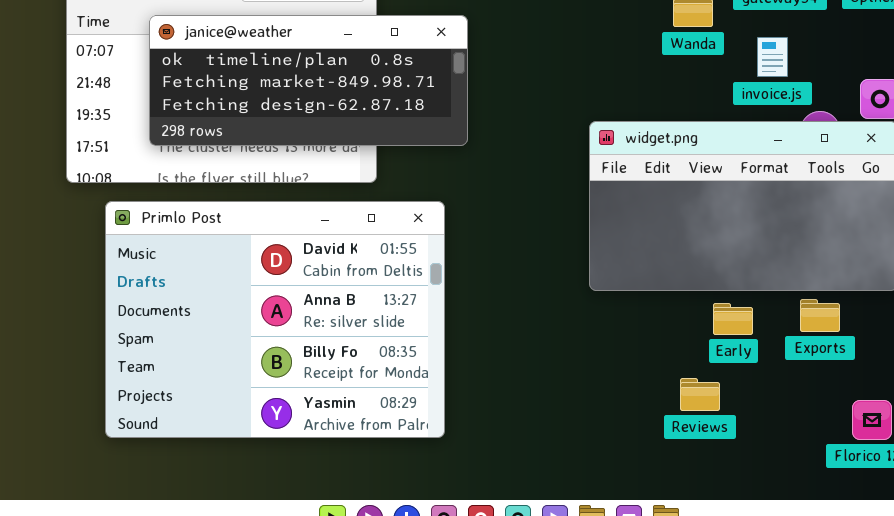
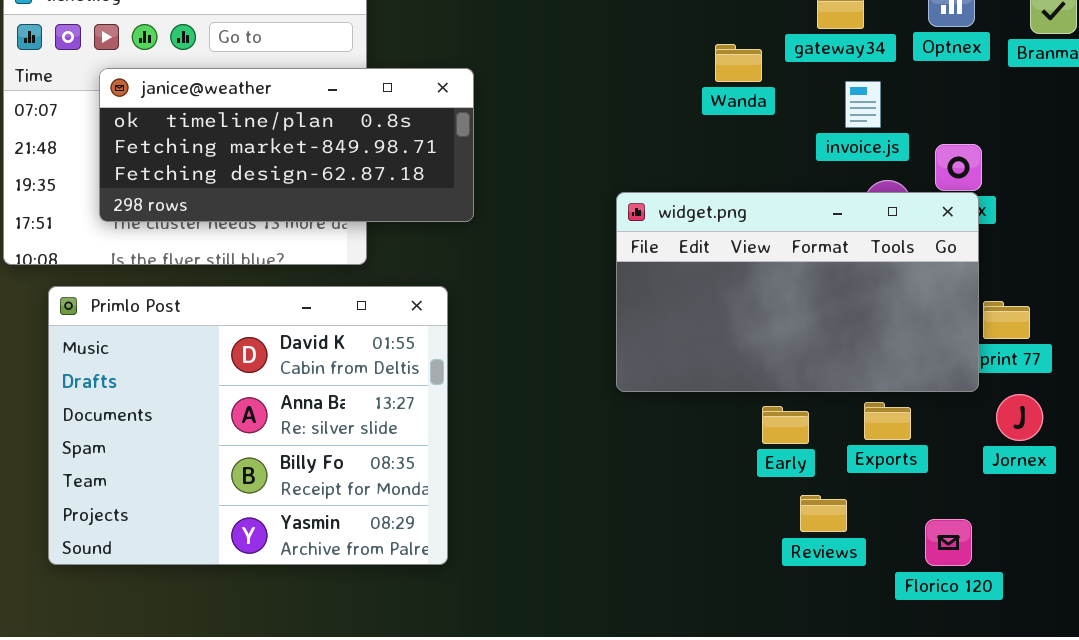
invoice.js: [757,37,788,77] -> [845,81,881,128], moved
Reviews: [680,378,720,411] -> [800,495,847,532], moved

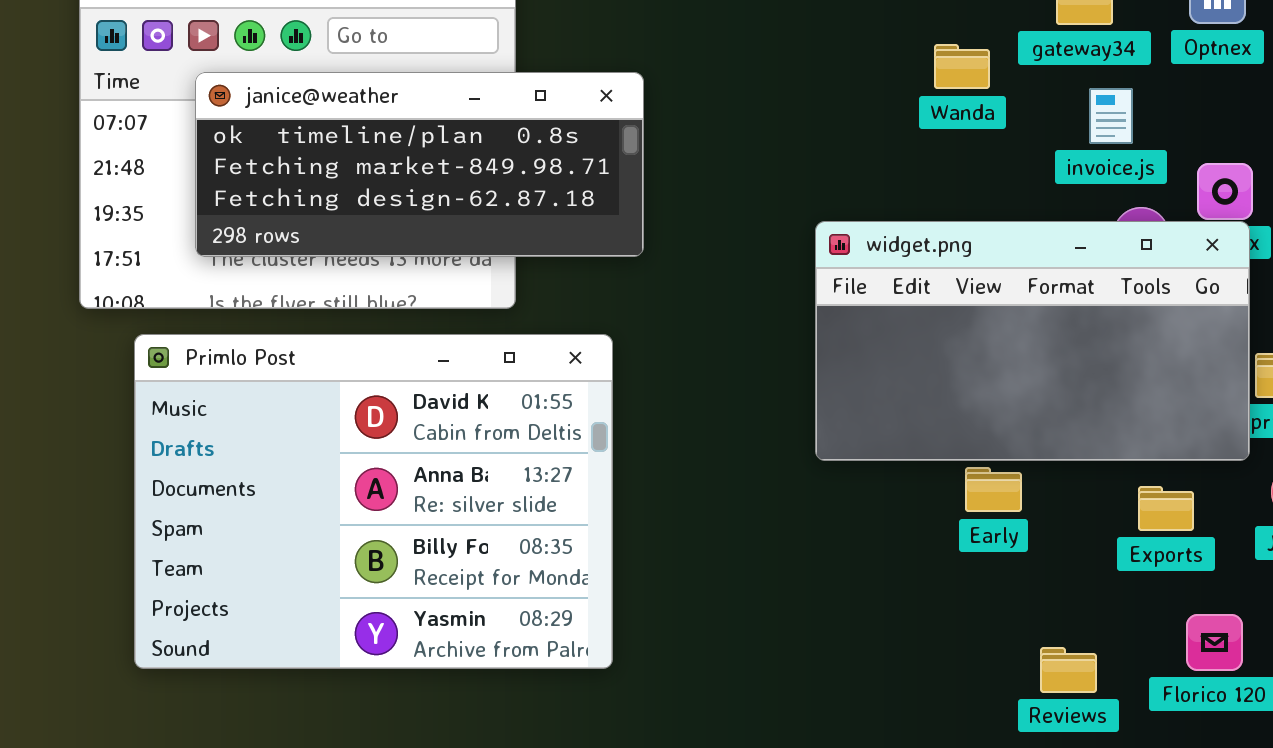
Exports: [864,402,911,440] -> [1138,486,1194,531], moved
Early: [762,406,809,444] -> [965,467,1022,512], moved
Reviews: [800,495,847,532] -> [1040,647,1097,693], moved

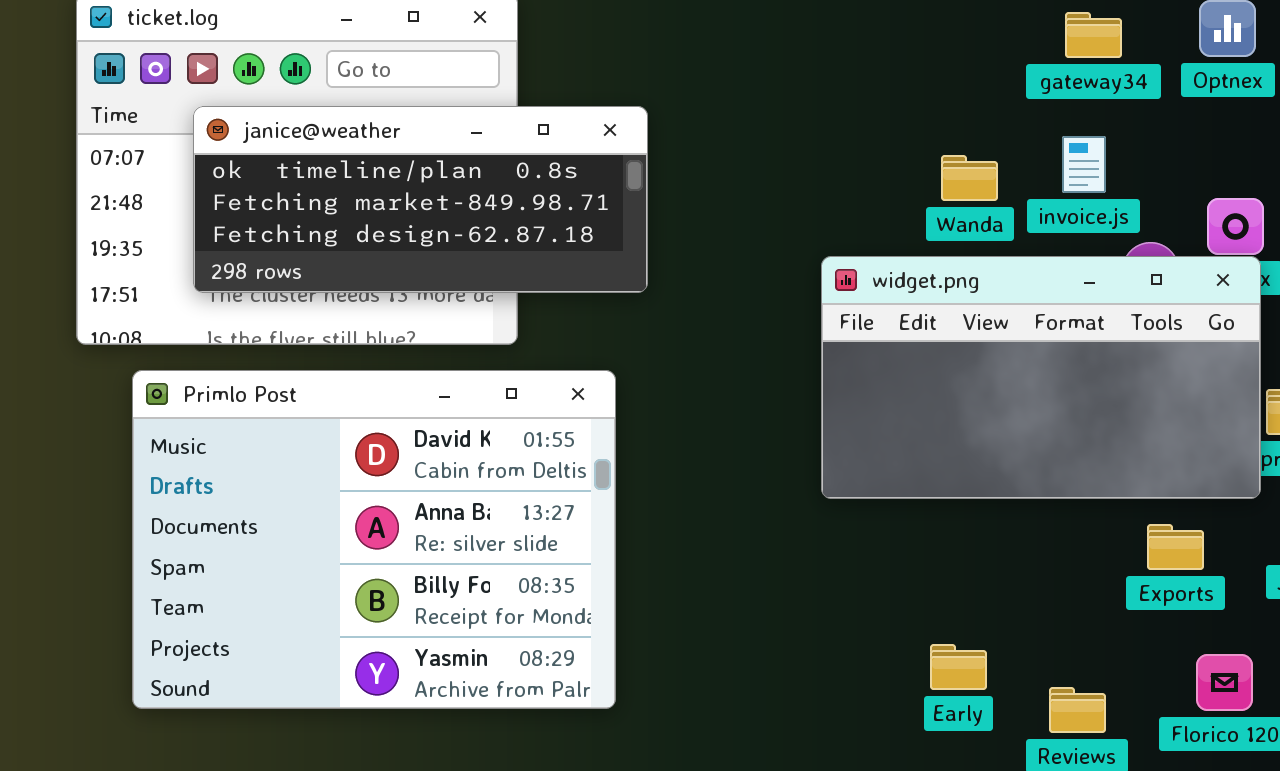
Wanda: [934,44,990,89] -> [941,155,998,201], moved
invoice.js: [1089,88,1133,144] -> [1062,136,1106,193], moved
Early: [965,467,1022,512] -> [930,644,987,690], moved

